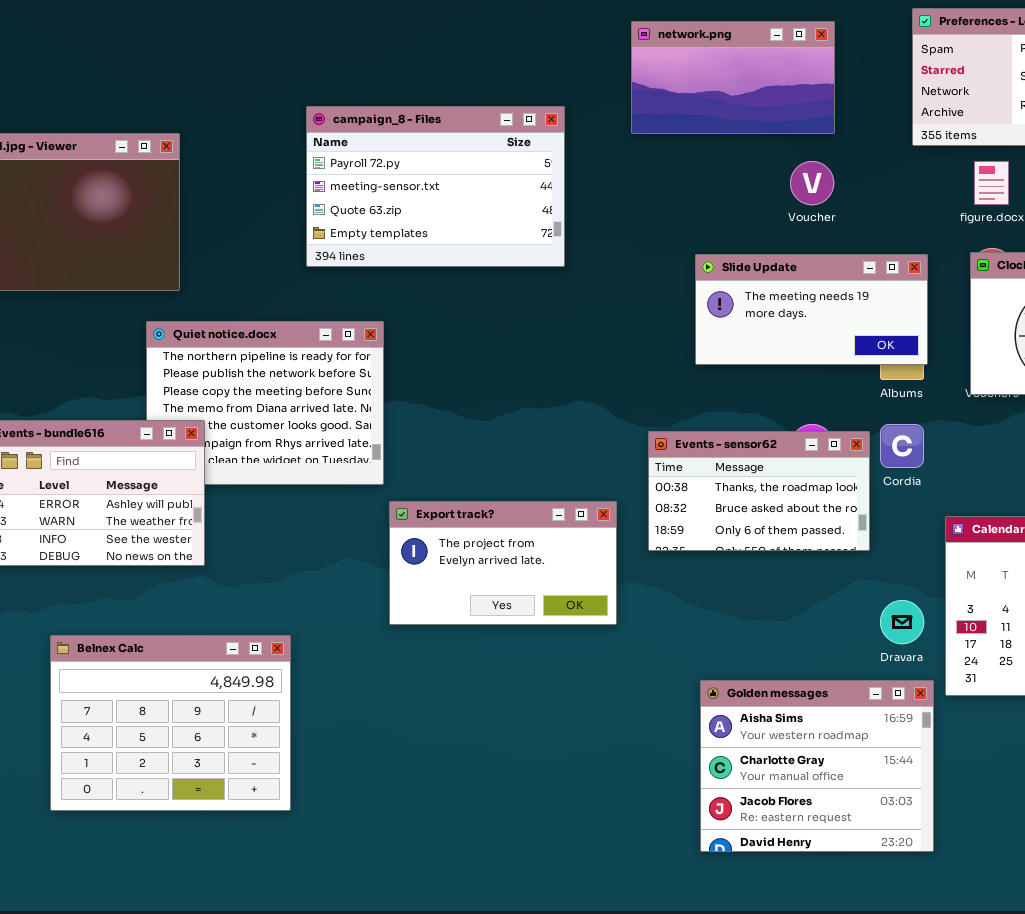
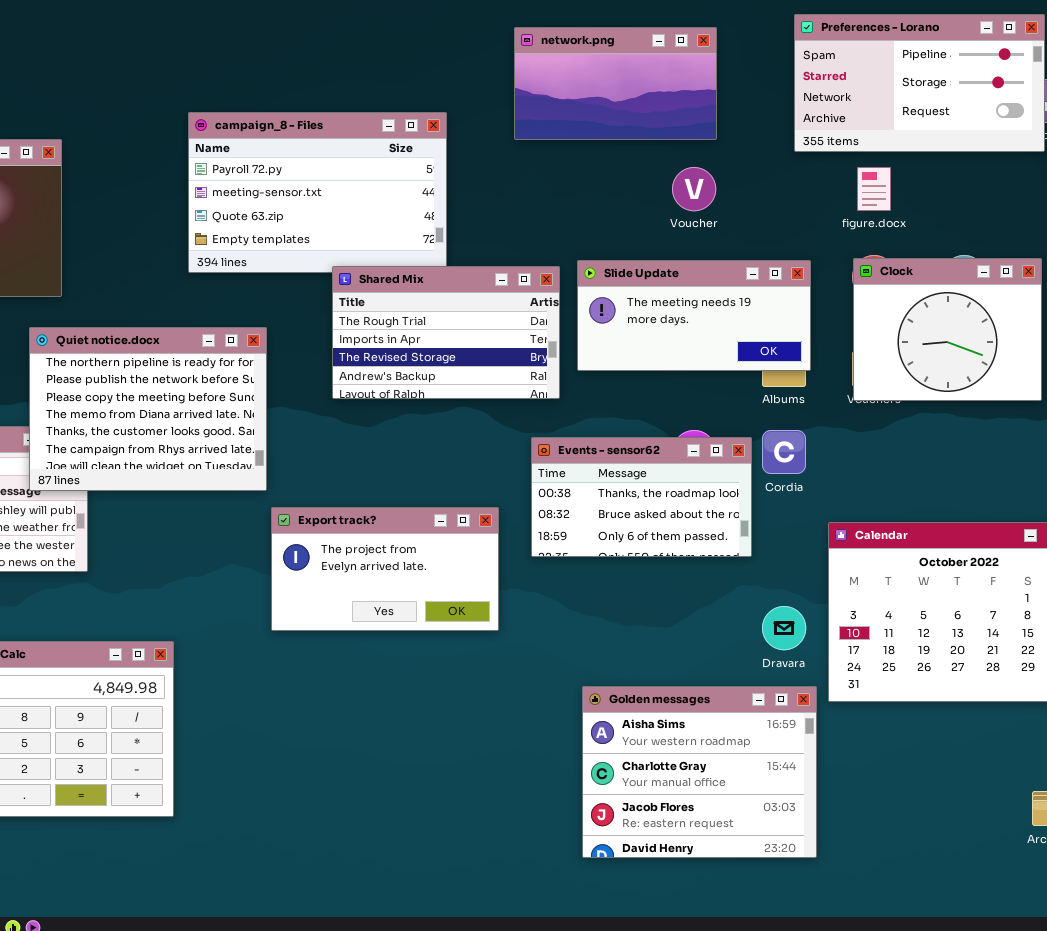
Shared Mix: none -> [332,266,560,399], opened
Quiet notice.docx: [146,321,384,485] -> [29,327,267,491], raised

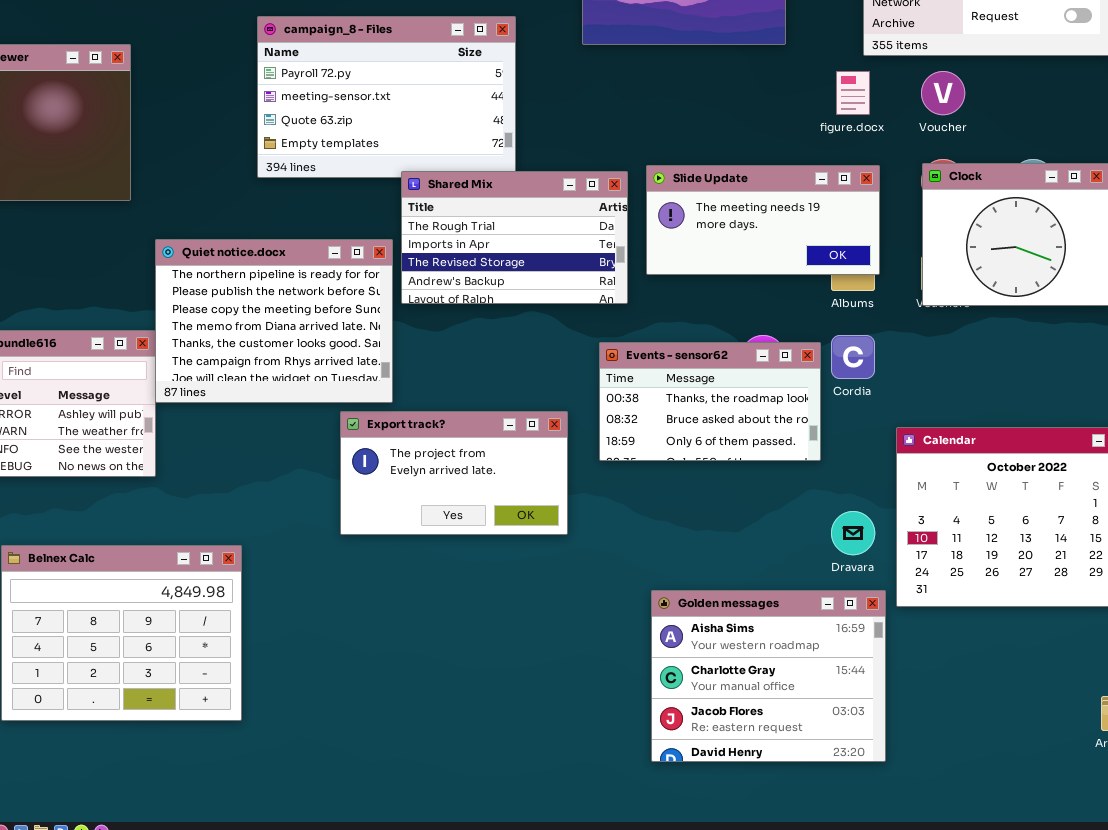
Voucher: [672,167,716,211] -> [921,71,965,115], moved
figure.docx: [857,167,891,211] -> [836,71,870,115], moved
Quiet notice.docx: [29,327,267,491] -> [155,239,393,403], moved

